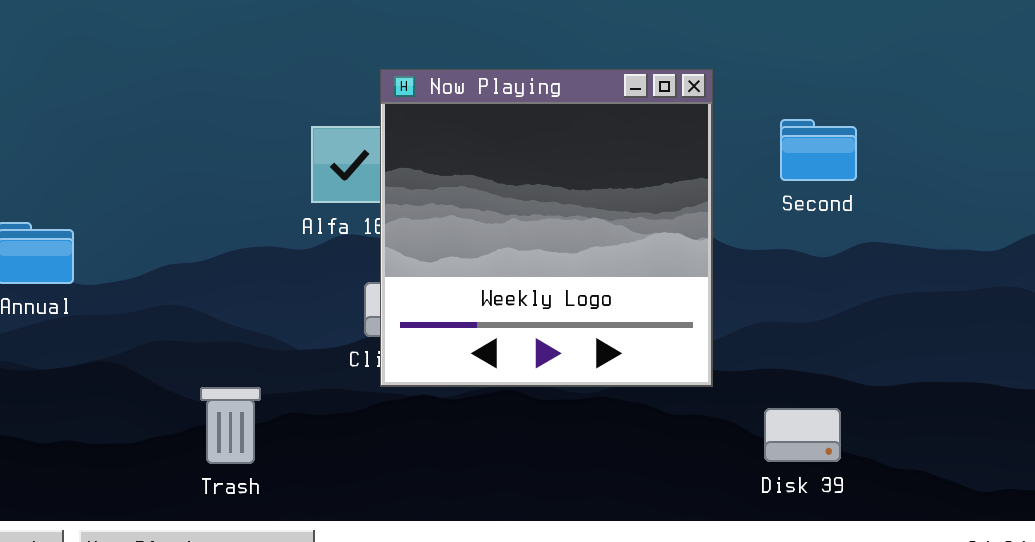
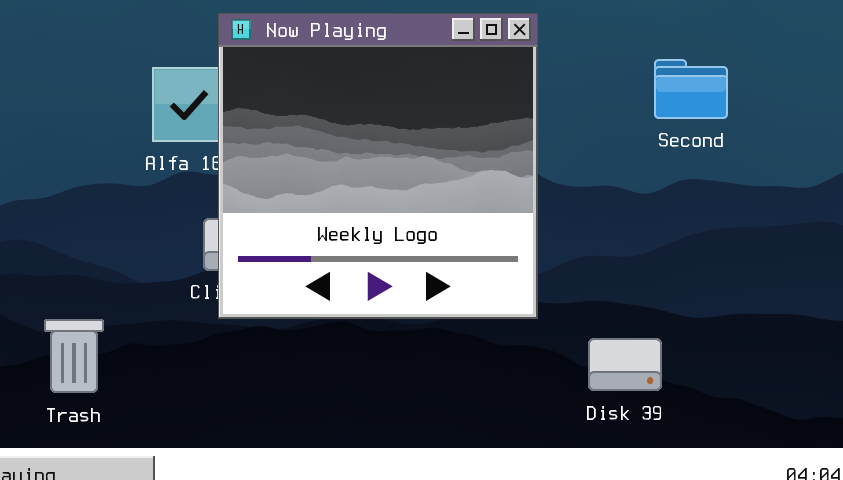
Second: [780,119,857,181] -> [654,59,728,119], moved

